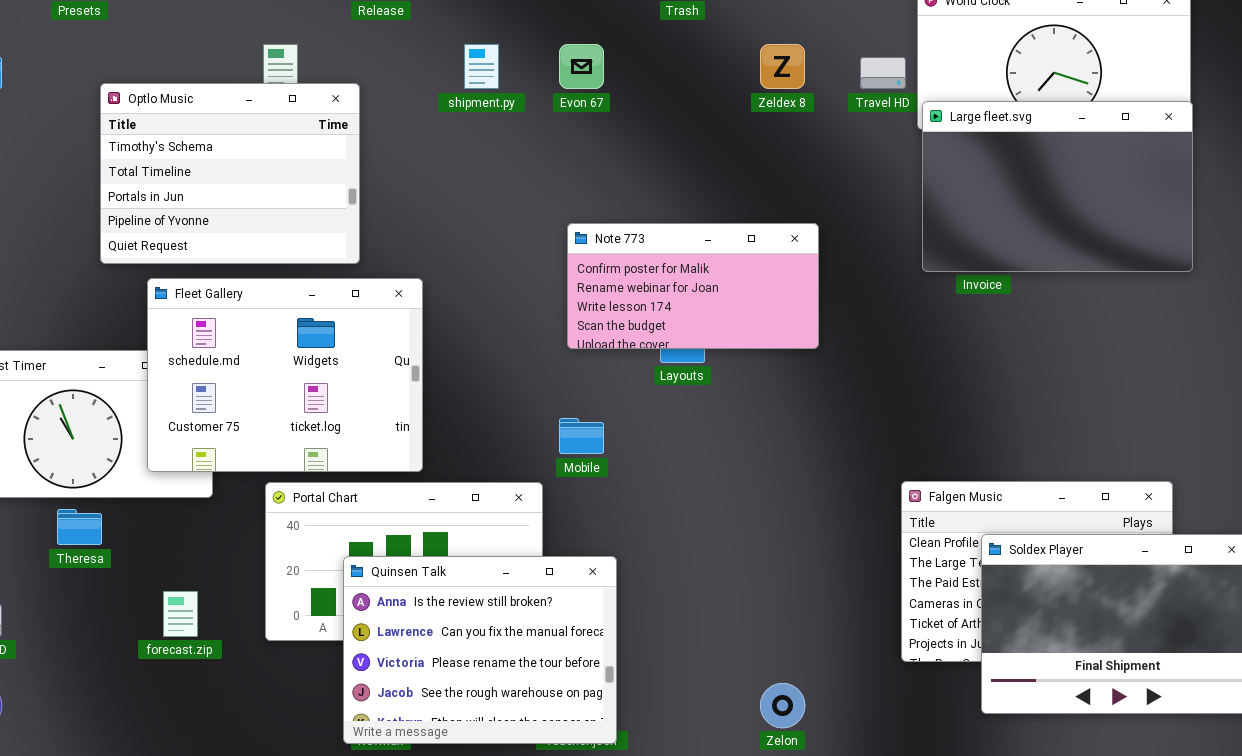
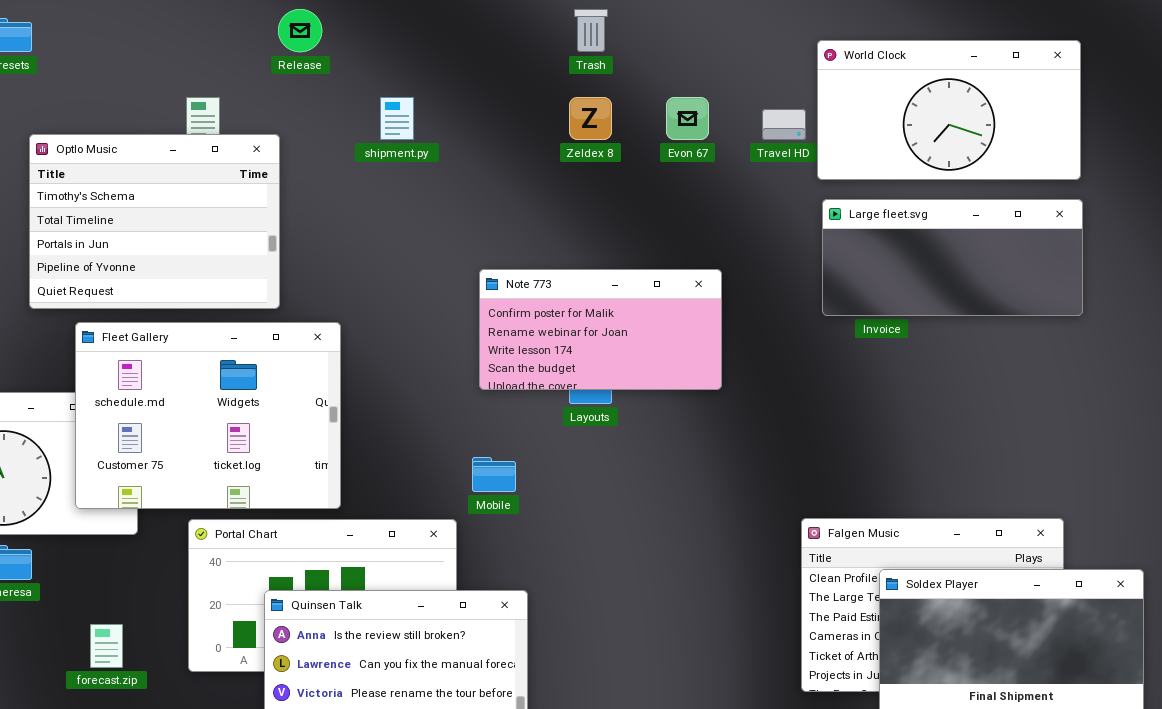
Evon 67: [559,44,604,89] -> [666,97,709,140], moved
Zeldex 8: [760,44,805,89] -> [569,97,612,140], moved
Large fleet.svg: [922,101,1193,272] -> [822,199,1083,316], resized

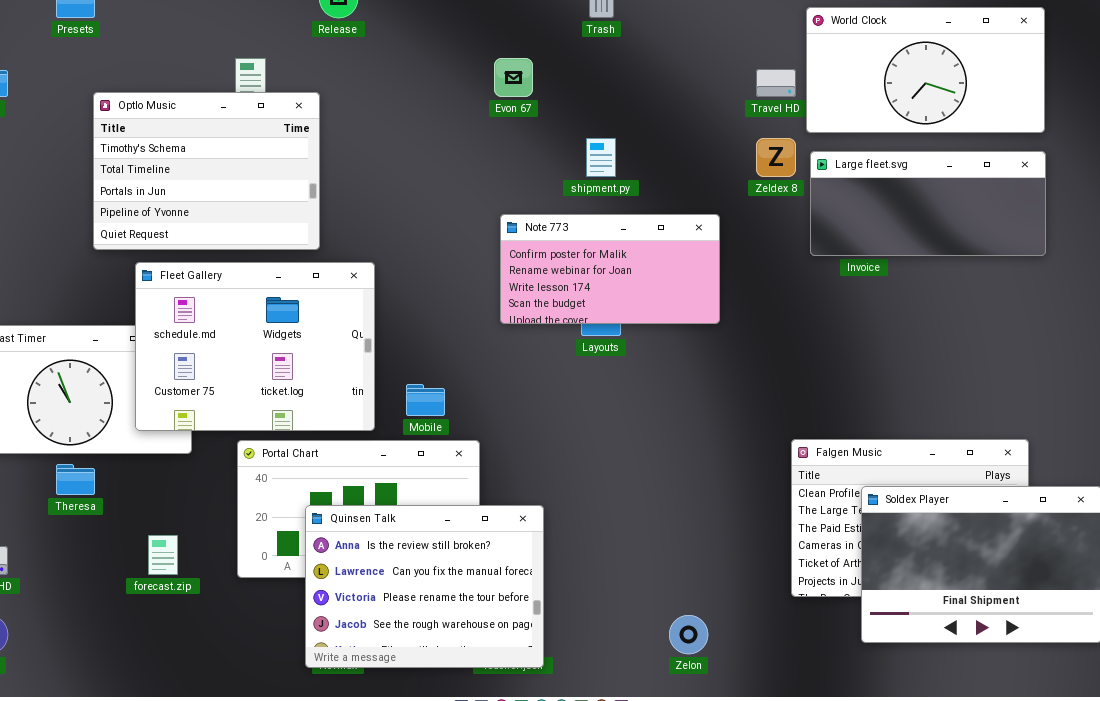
shipment.py: [380,97,414,140] -> [586,138,616,177], moved
Zeldex 8: [569,97,612,140] -> [756,138,796,177], moved
Evon 67: [666,97,709,140] -> [494,58,533,97], moved
Mobile: [472,457,516,492] -> [406,384,445,416], moved

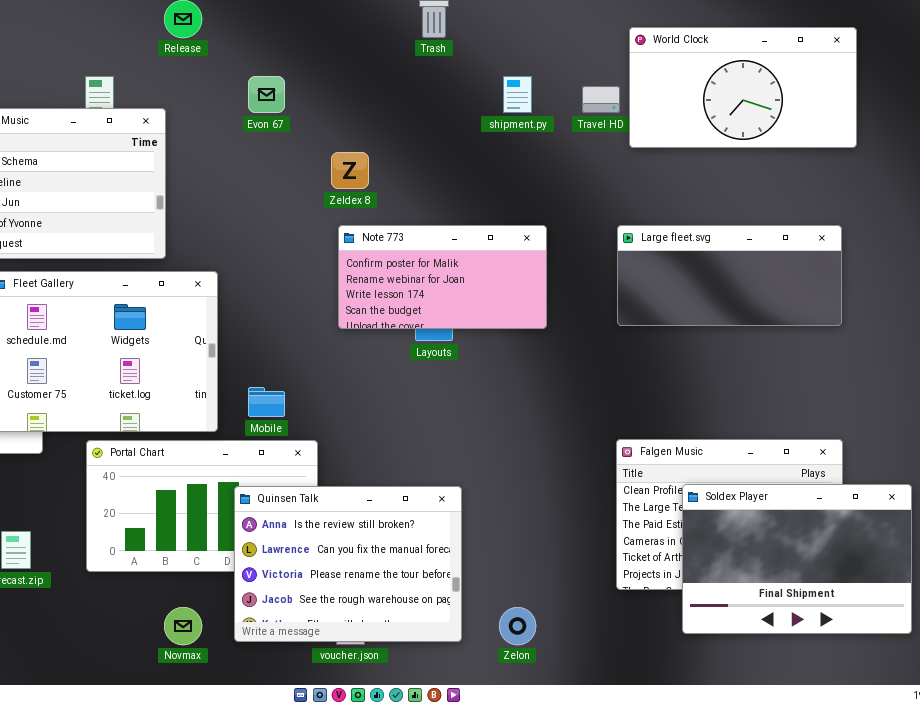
Evon 67: [494,58,533,97] -> [248,76,285,113], moved
shipment.py: [586,138,616,177] -> [503,76,532,113], moved
Zeldex 8: [756,138,796,177] -> [331,152,369,189], moved
Large fleet.svg: [810,151,1046,256] -> [617,225,842,326], moved
Quinsen Talk: [305,505,544,668] -> [234,486,462,642], moved

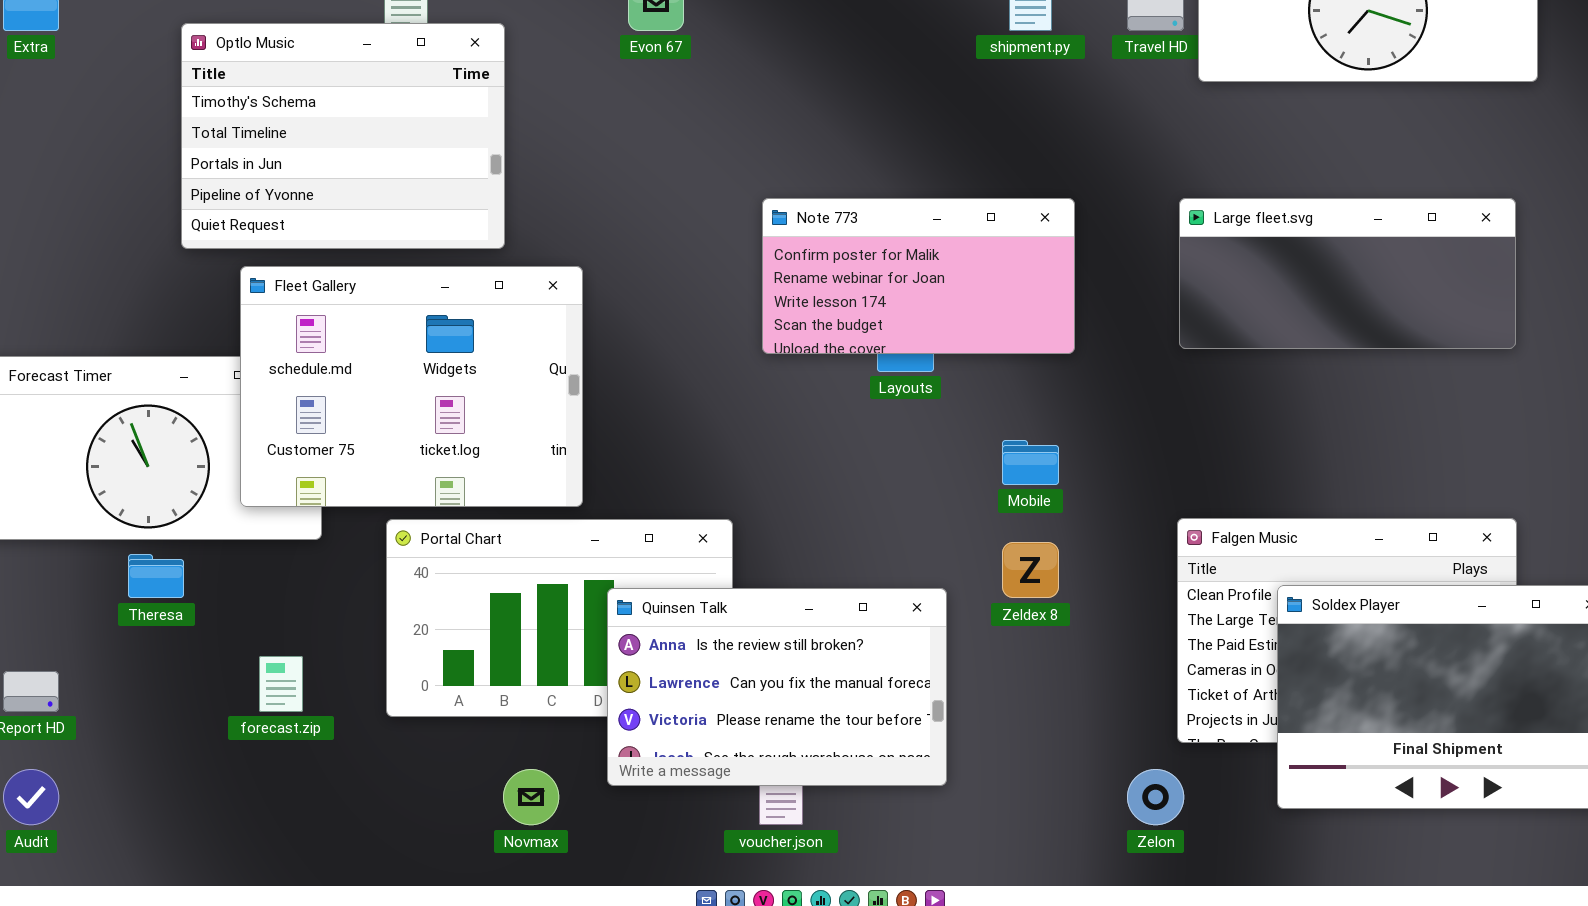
Zeldex 8: [331,152,369,189] -> [1002,542,1059,598], moved
Mobile: [248,387,285,417] -> [1002,440,1059,485], moved
Quinsen Talk: [234,486,462,642] -> [607,588,947,786], resized
Zelon: [499,607,536,645] -> [1127,769,1184,825], moved

